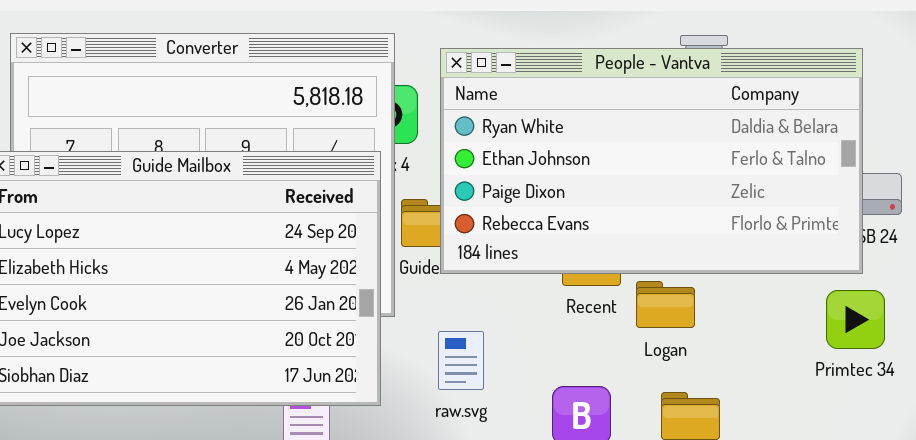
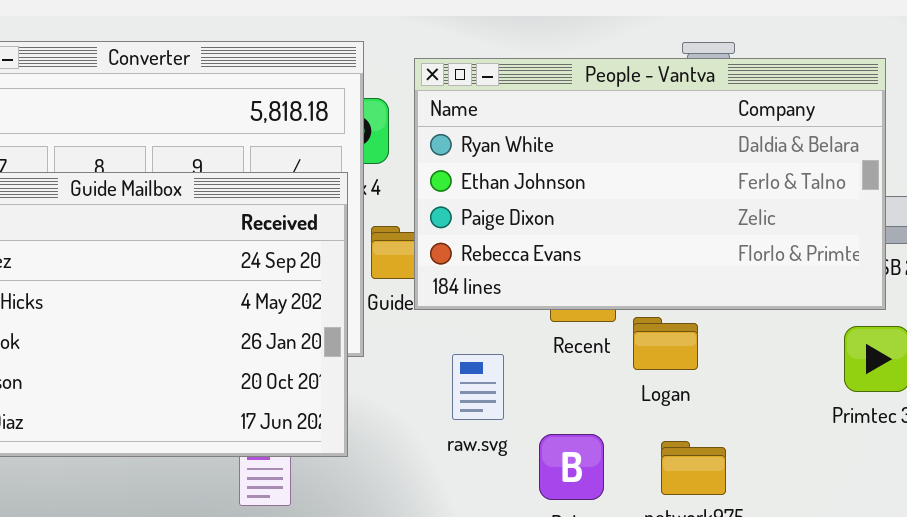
raw.svg: [438,331,484,390] -> [452,354,504,420], moved

